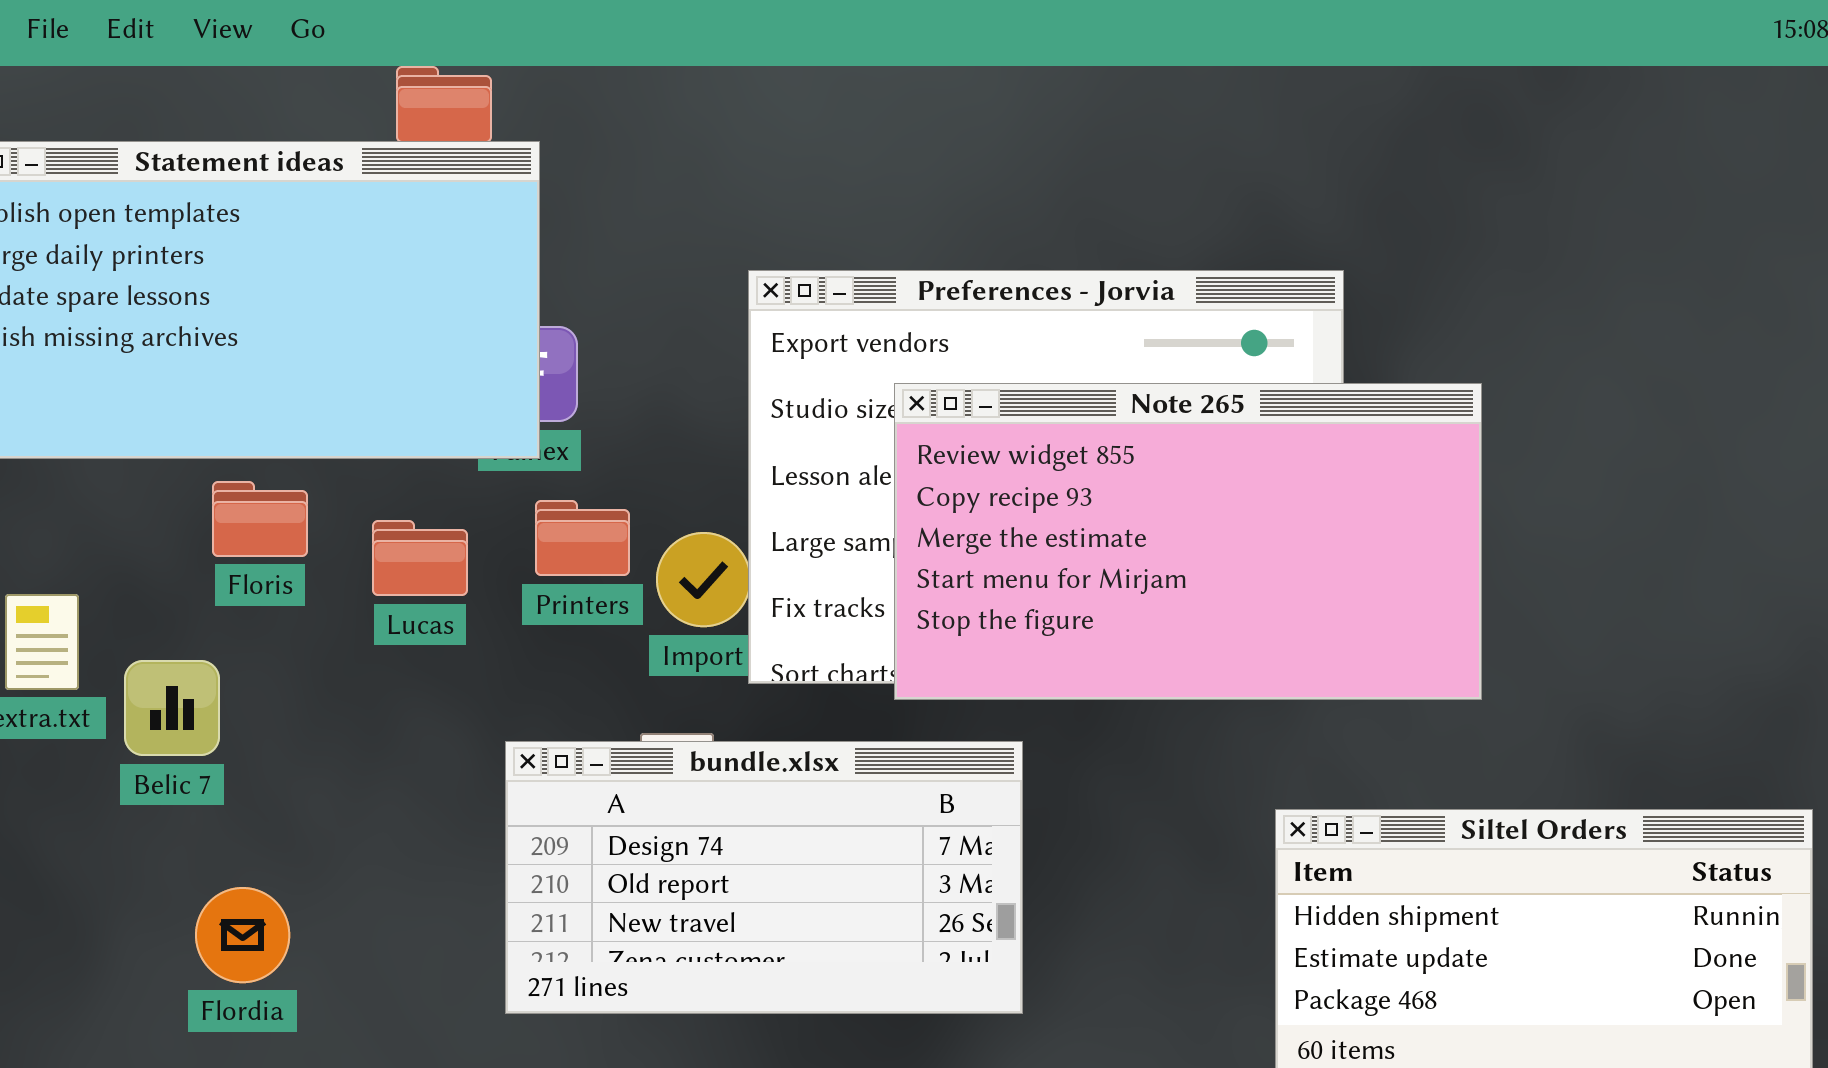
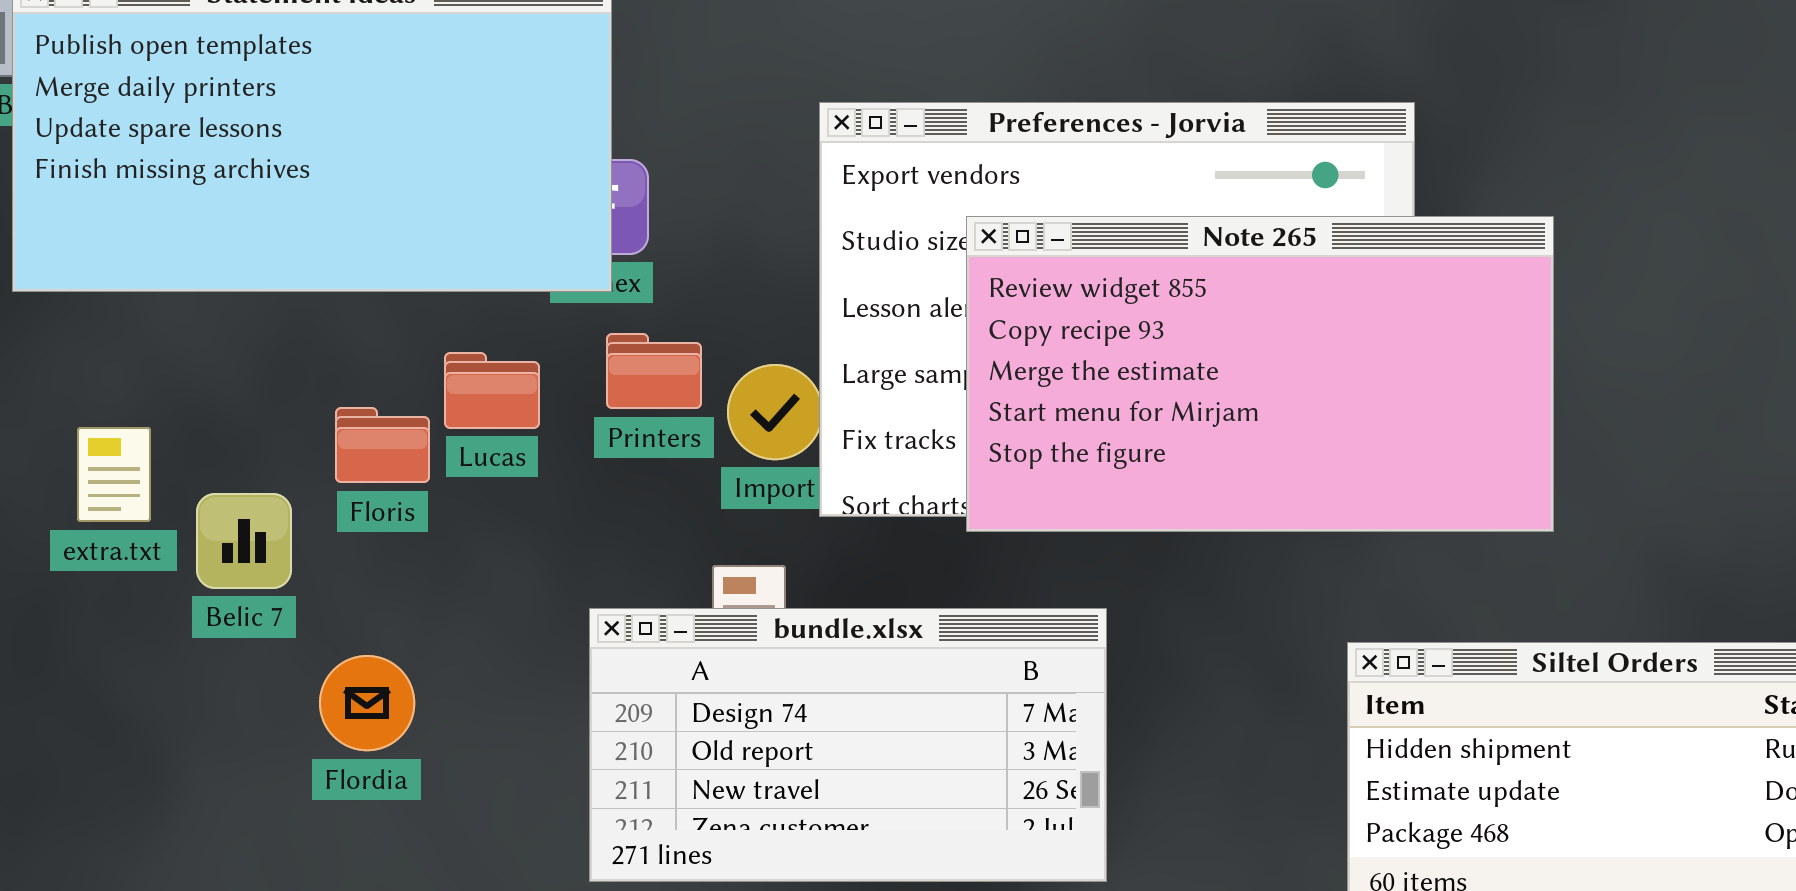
Floris: [212,481,308,557] -> [335,407,430,483], moved
bundle.xlsx: [505,741,1023,1014] -> [589,608,1107,882], moved
Flordia: [195,887,290,983] -> [319,655,415,751], moved

